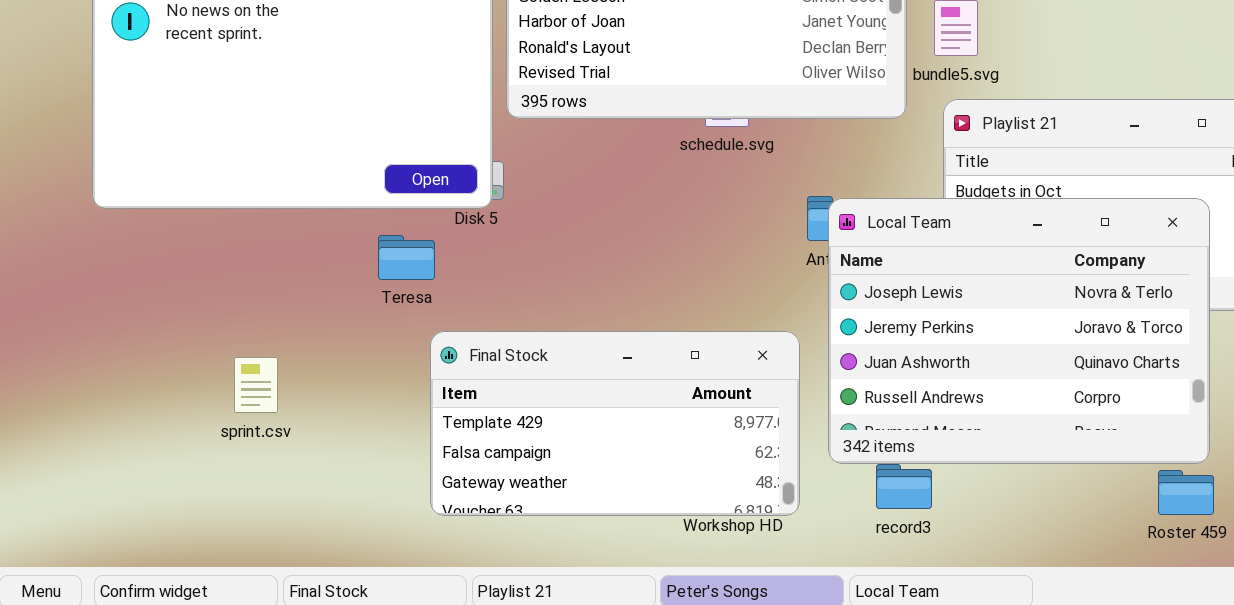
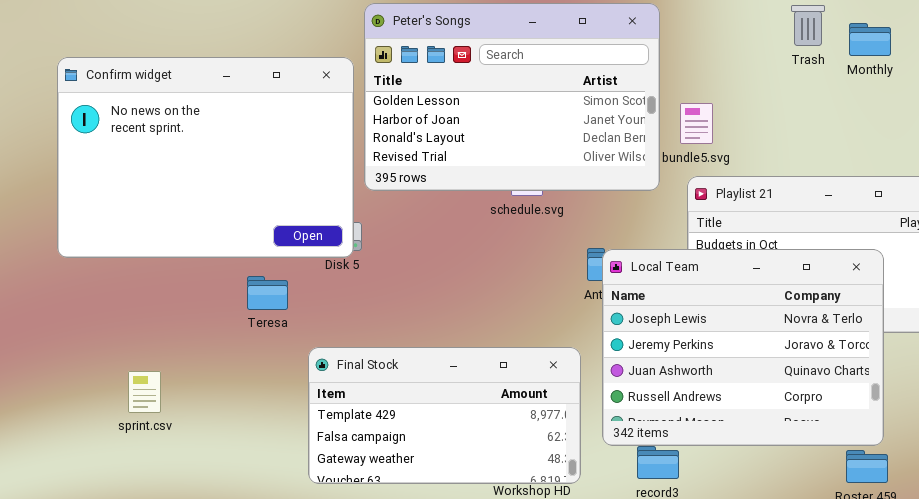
Teresa: [378,235,435,280] -> [247,276,288,310], moved
sprint.csv: [234,357,278,413] -> [128,371,161,413], moved

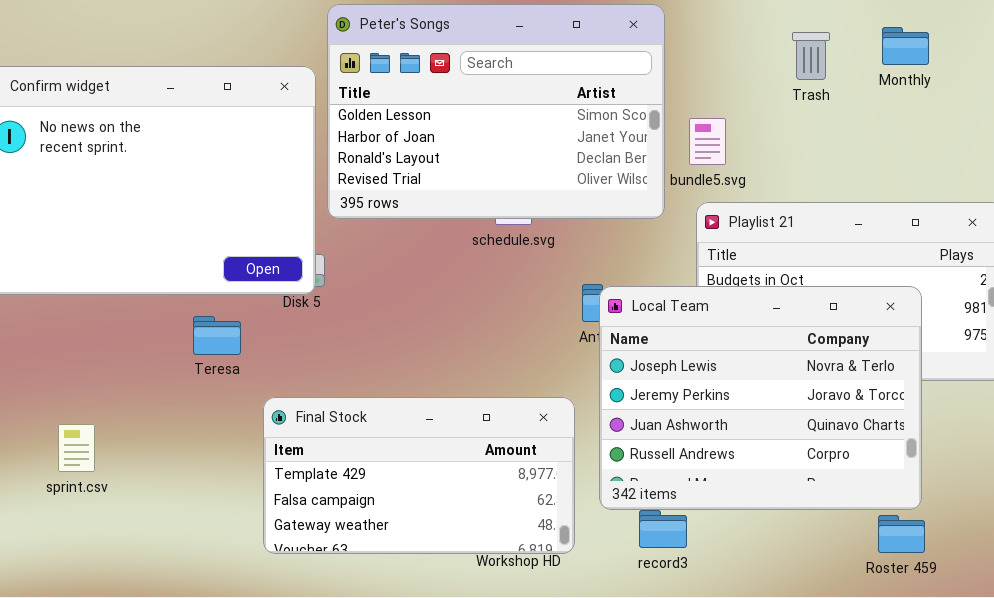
Trash: [791,5,825,46] -> [792,32,830,80], moved

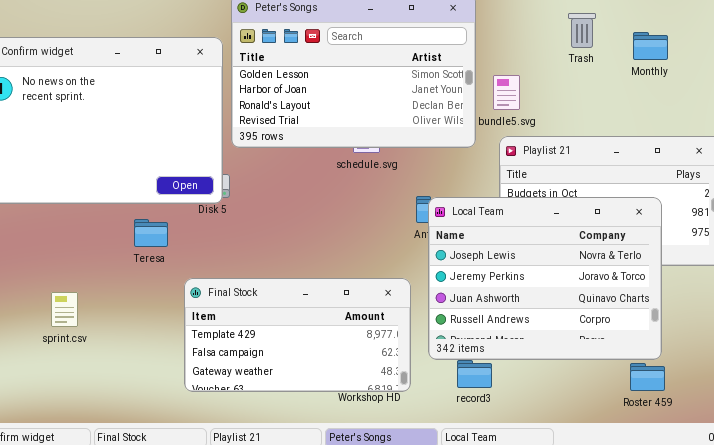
Monthly: [882,27,929,65] -> [633,32,668,60], moved
sprint.csv: [58,424,95,472] -> [51,292,78,327], moved

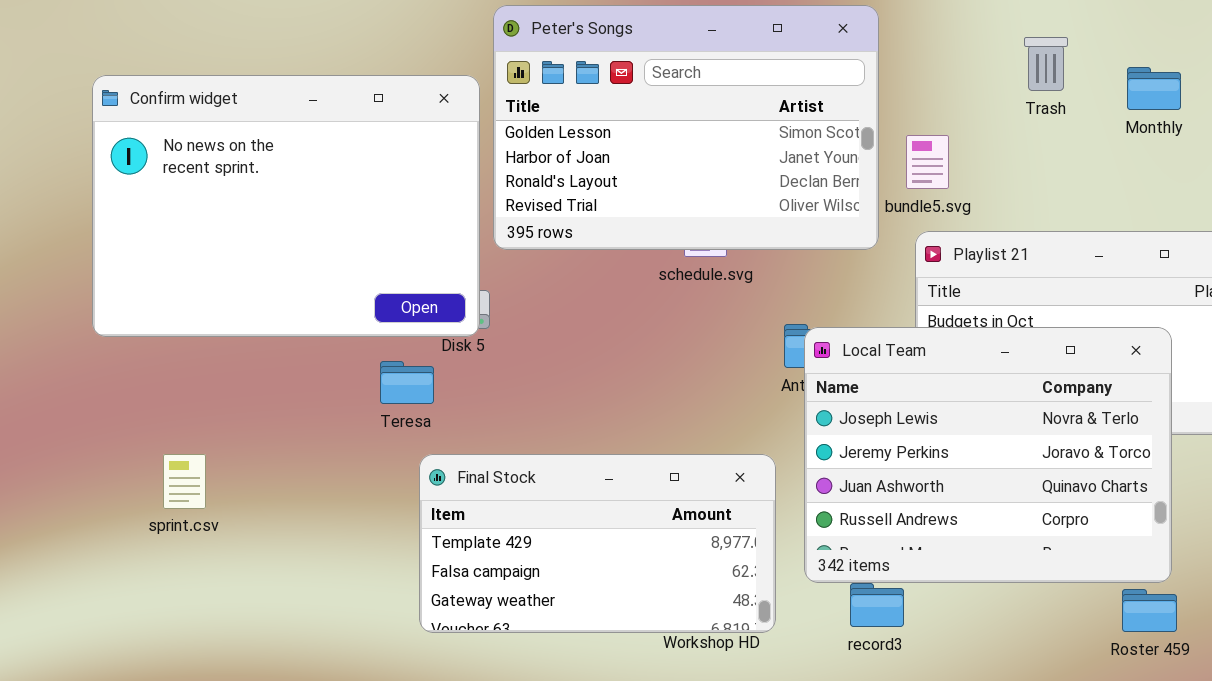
Teresa: [134,219,168,247] -> [380,361,434,404], moved
sprint.csv: [51,292,78,327] -> [163,454,206,509], moved

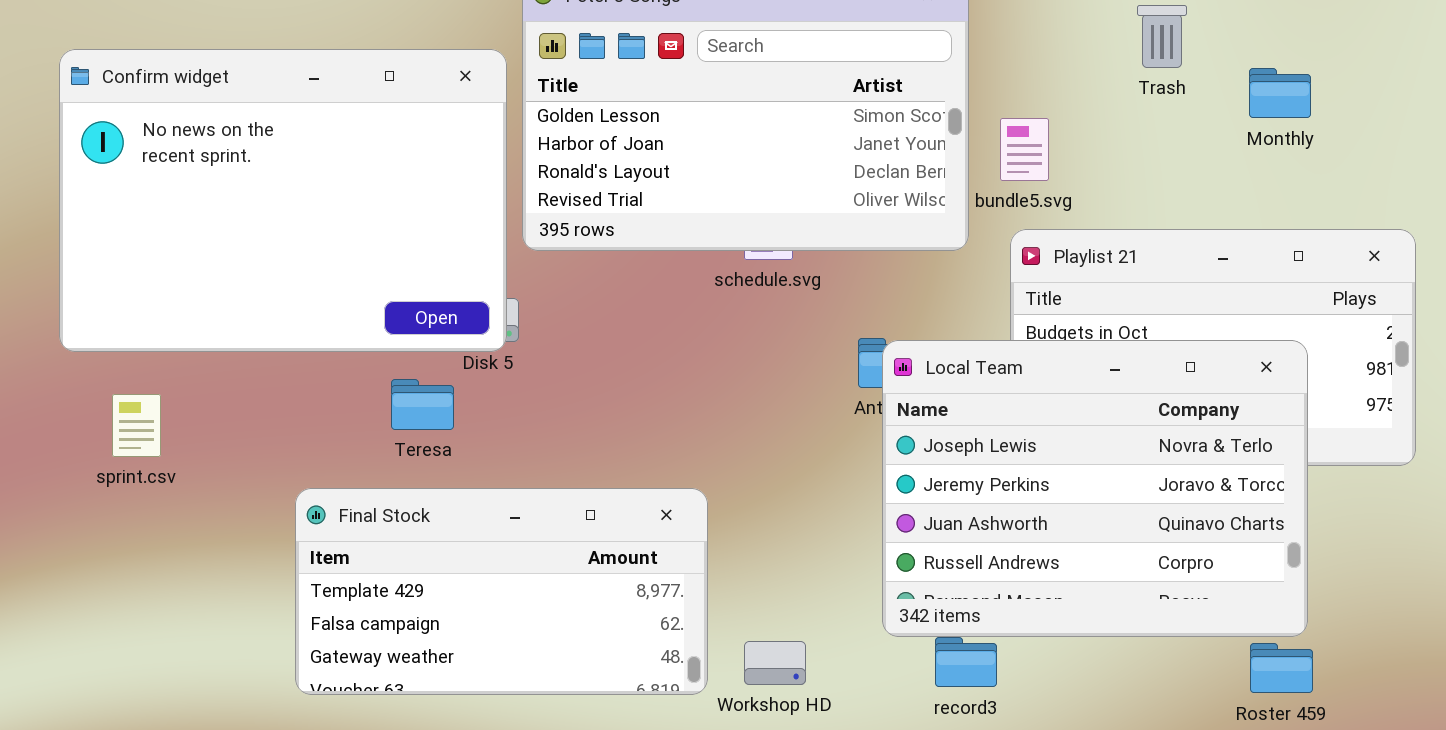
Monthly: [1127,67,1181,110] -> [1249,68,1311,118], moved
sprint.csv: [163,454,206,509] -> [112,394,161,457], moved
Final Stock: [419,454,776,633] -> [295,488,708,695], moved

